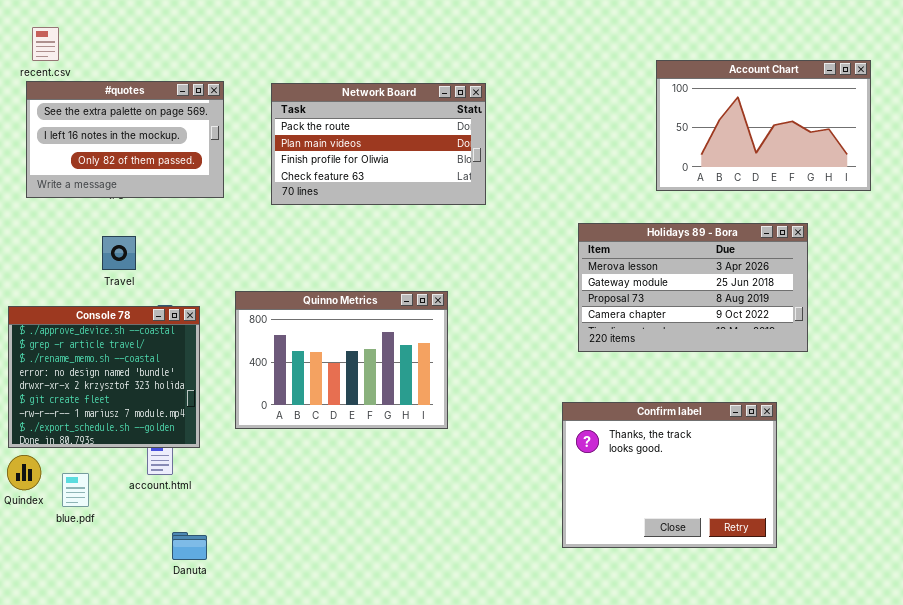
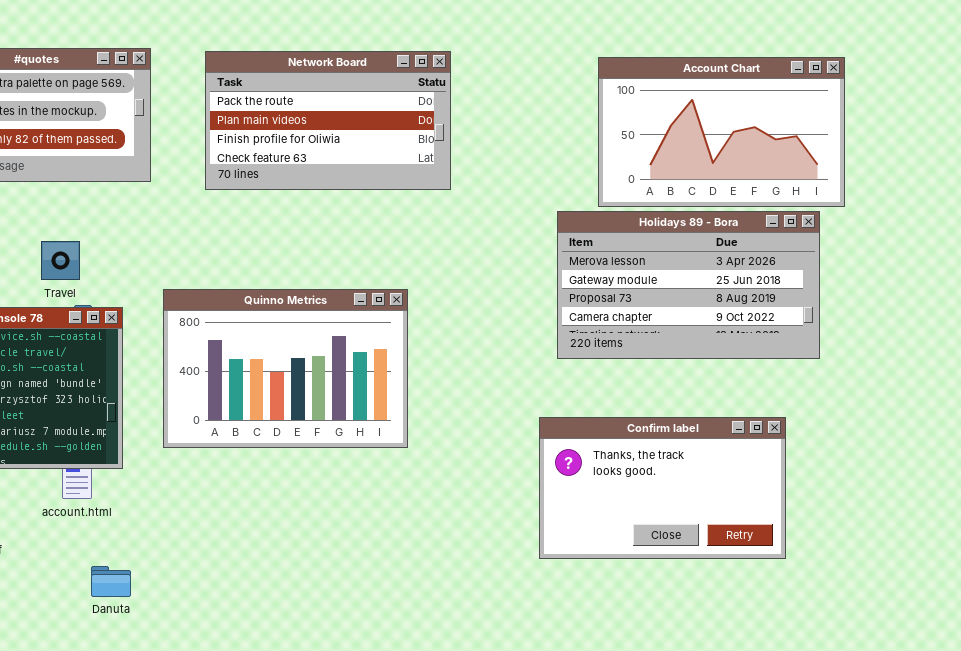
Account Chart: [656,60,871,191] -> [598,57,845,207], moved
Travel: [102,236,136,270] -> [41,241,80,280], moved
Confirm label: [562,402,777,548] -> [539,417,786,559], resized

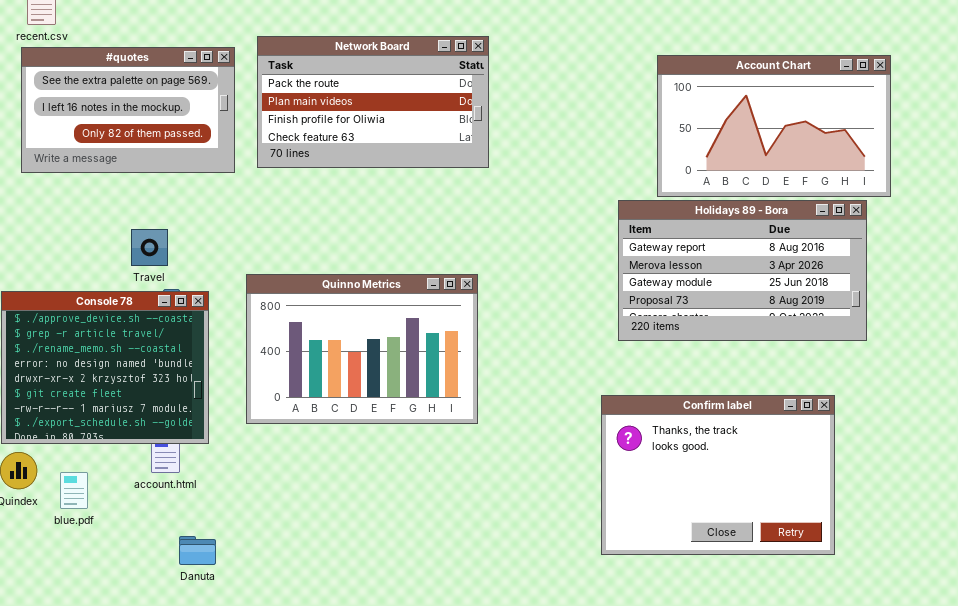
Network Board: [205,51,451,190] -> [257,36,489,168], moved
Holidays 89 - Bora: [557,211,820,359] -> [618,200,867,341], scrolled up 1 row
Confirm label: [539,417,786,559] -> [601,395,835,555], resized

